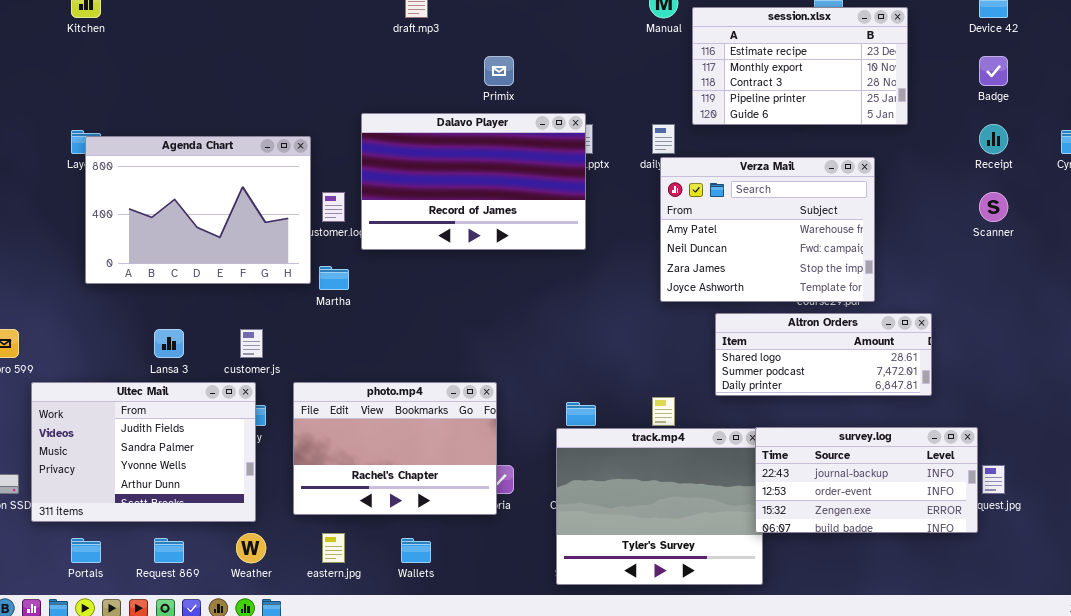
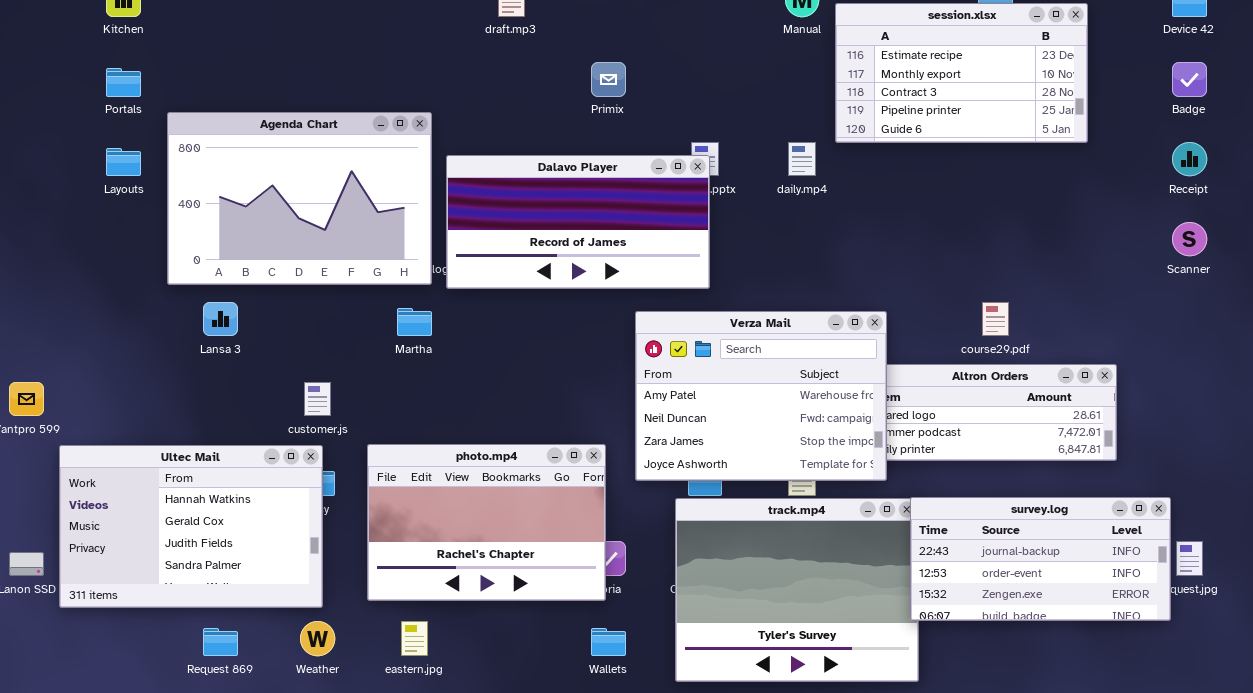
Dalavo Player: [361,113,586,250] -> [446,155,710,289], resized
Agenda Chart: [85,136,311,284] -> [167,112,432,285], moved
Verza Mail: [660,157,875,302] -> [635,311,887,481], moved
Lansa 3: [154,329,184,358] -> [203,302,238,336], moved
Ultec Mail: [31,382,256,522] -> [59,445,323,608], scrolled up 2 rows
Portals: [71,538,101,563] -> [106,68,141,97], moved
Wallets: [401,538,431,563] -> [591,628,626,656], moved

